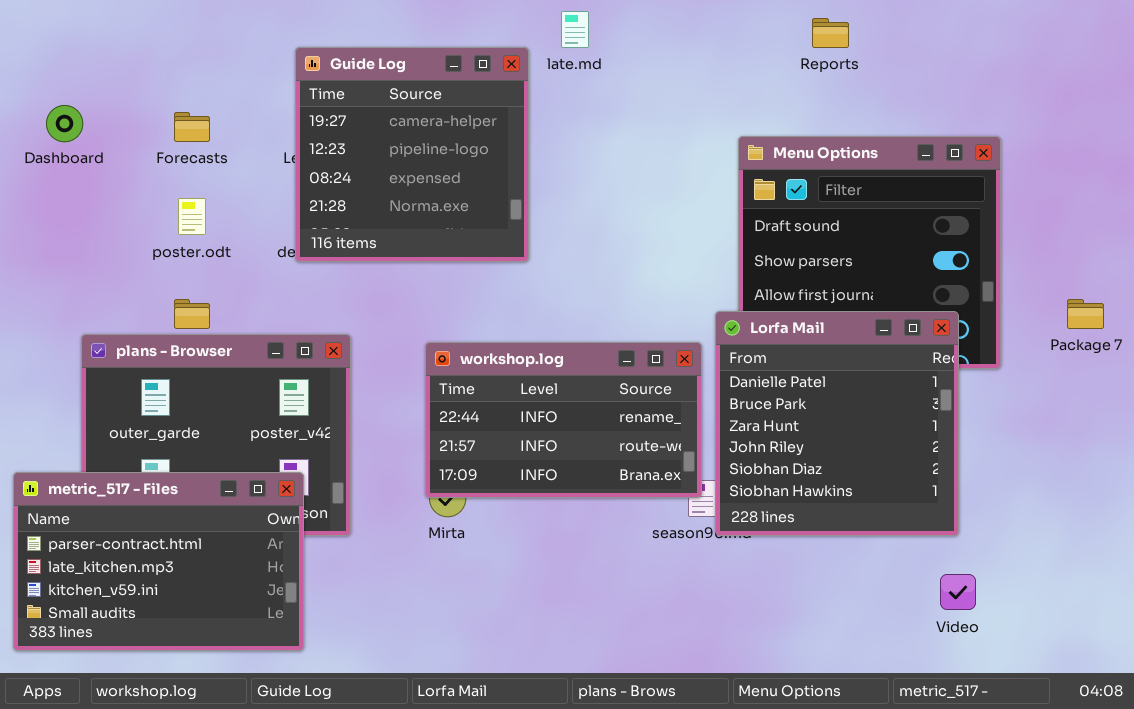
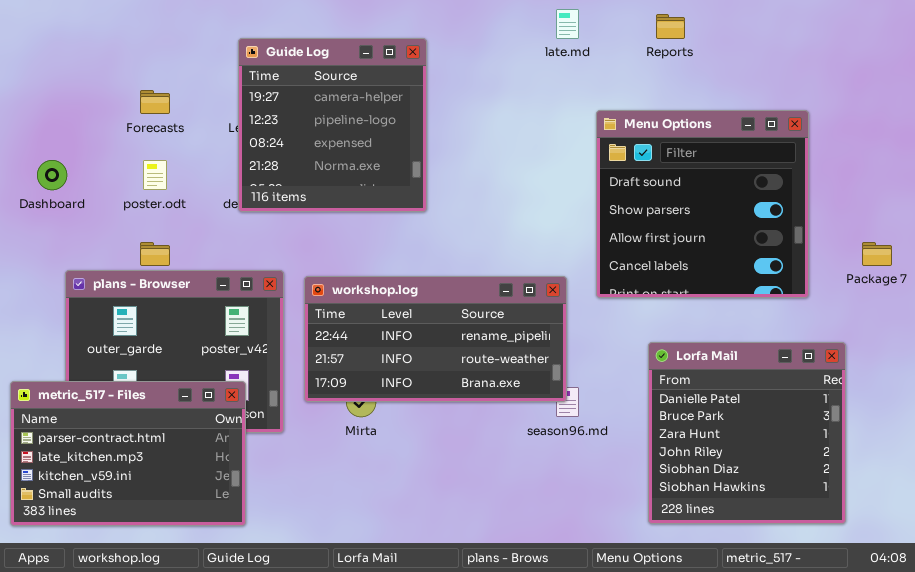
late.md: [561,11,589,48] -> [556,9,579,39], moved
Dashboard: [46,105,83,142] -> [37,160,67,190], moved
Lorfa Mail: [715,311,959,536] -> [648,342,846,524], moved
workshop.log: [425,342,702,498] -> [304,276,567,402], resized

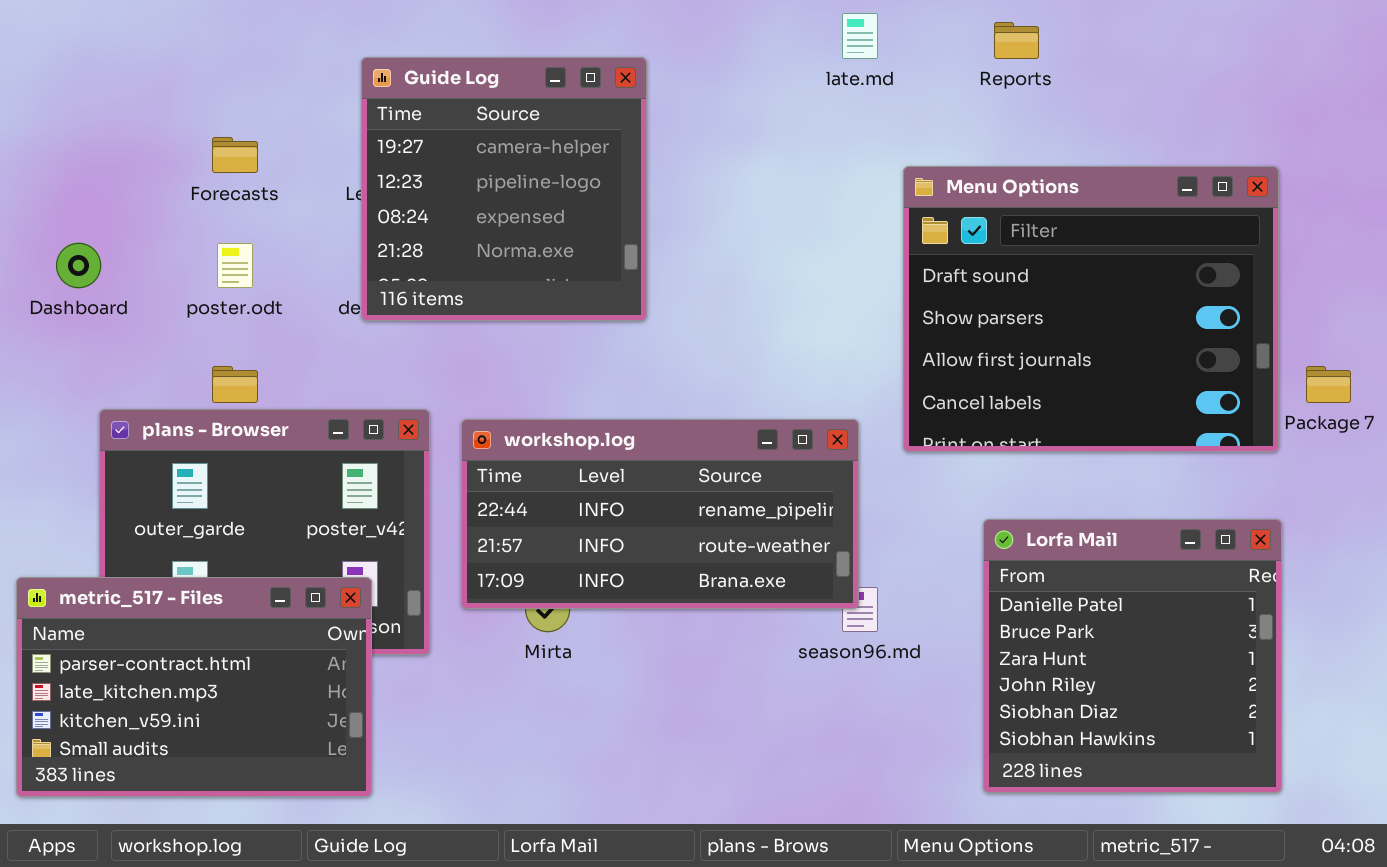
Menu Options: [596,110,809,298] -> [903,166,1279,452], resized

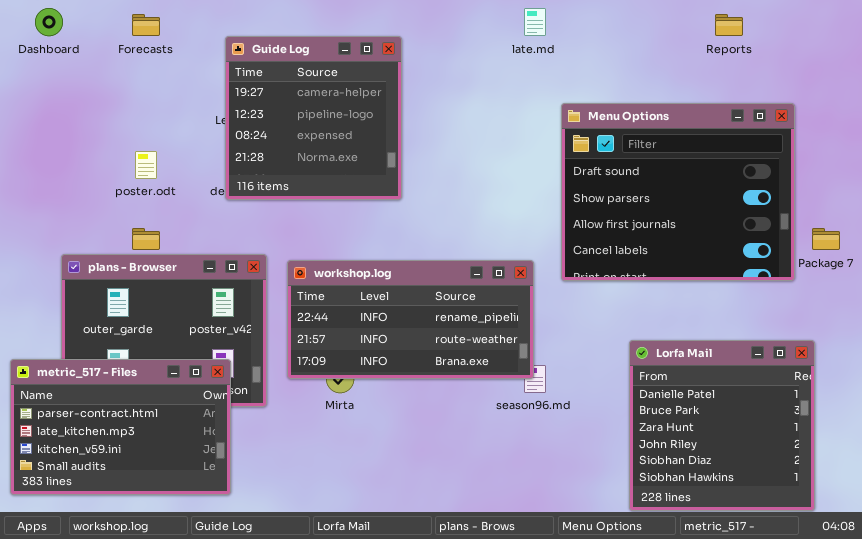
Reports: [994,22,1039,59] -> [715,14,743,36], moved
Forecasts: [212,137,258,173] -> [132,14,160,36], moved
Dashboard: [56,243,101,288] -> [35,8,63,36], moved
Lorfa Mail: [983,519,1282,793] -> [629,340,815,511], moved

